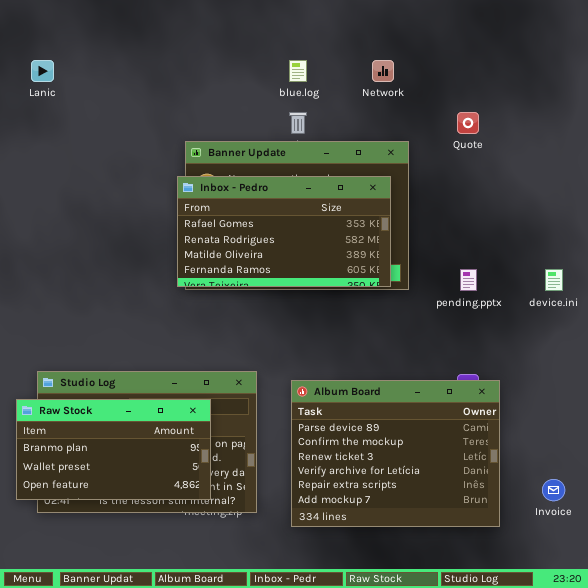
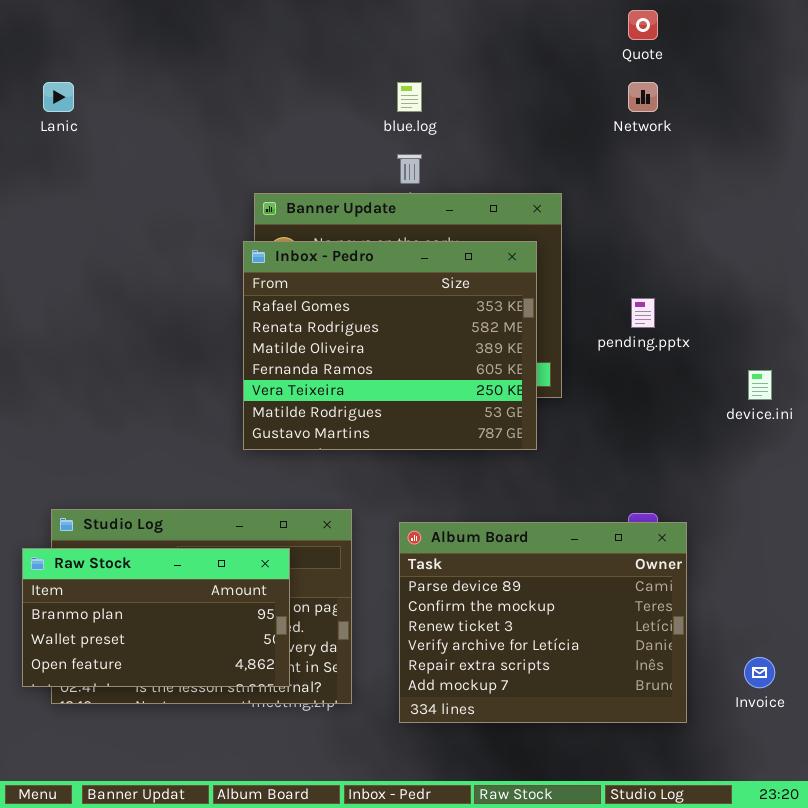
Network: [372,60,394,82] -> [628,82,658,112], moved
Quote: [457,112,479,134] -> [628,10,658,40], moved
Inbox - Pedro: [177,176,391,287] -> [243,241,537,450], resized
pending.pptx: [460,269,477,291] -> [631,298,655,328], moved

